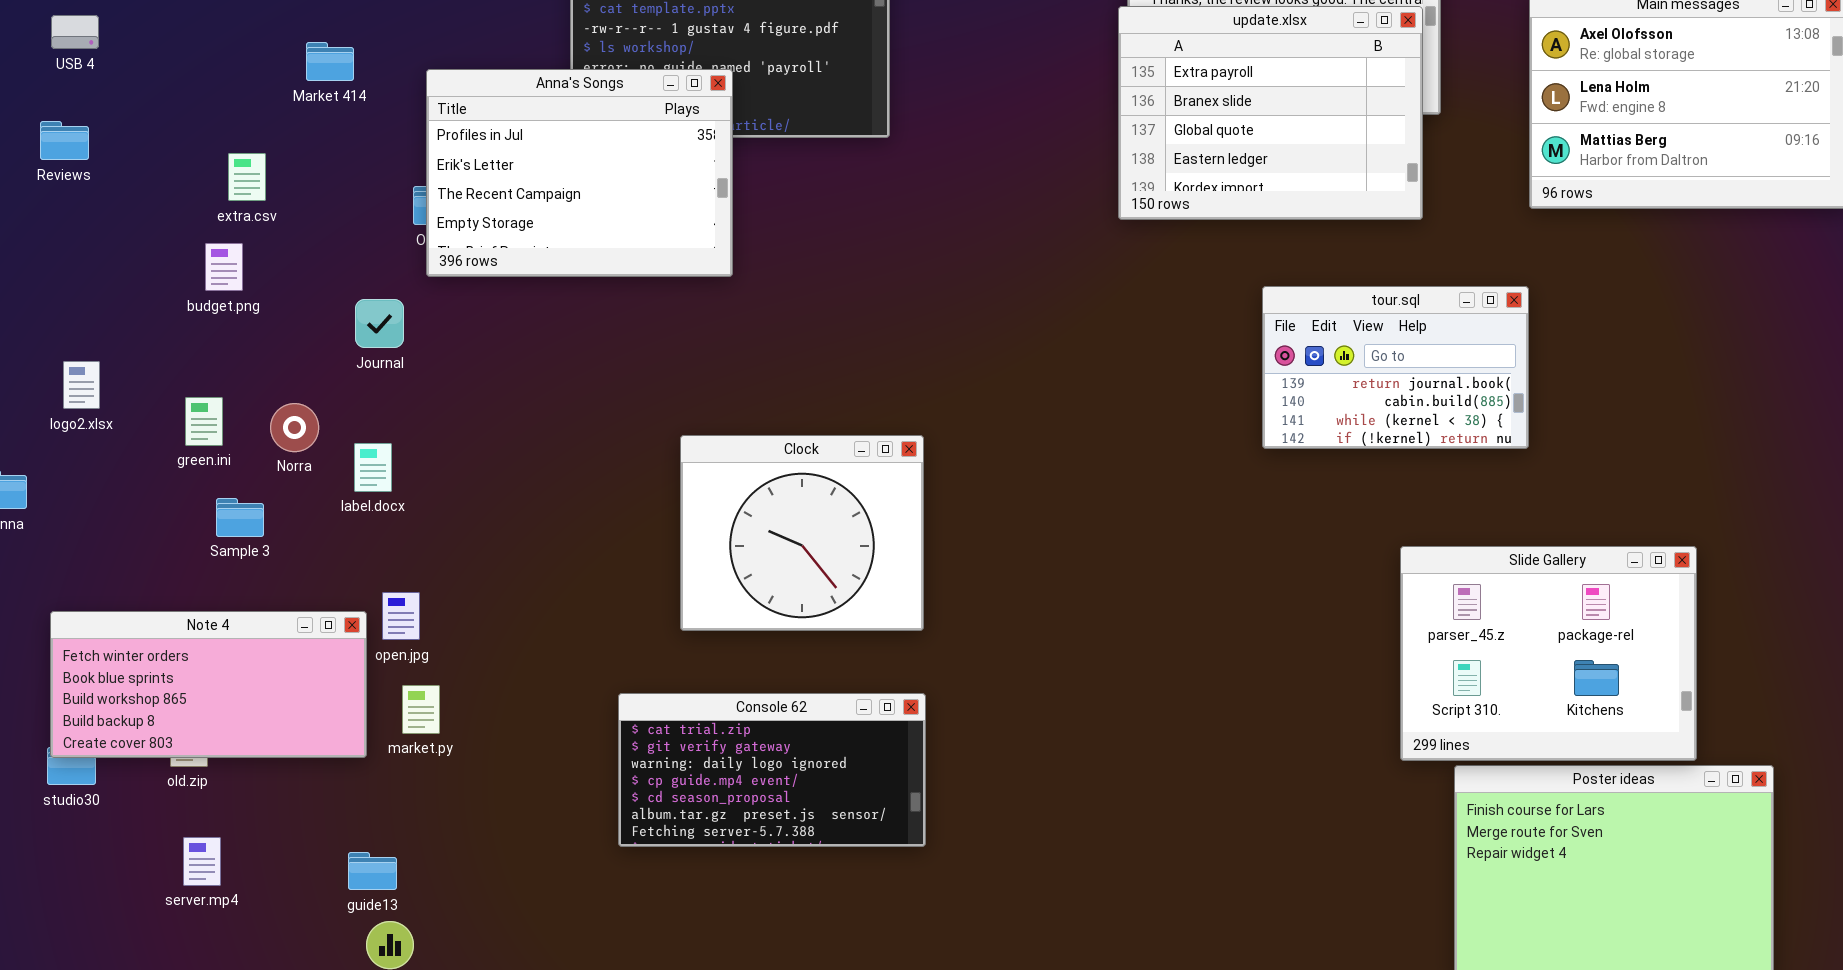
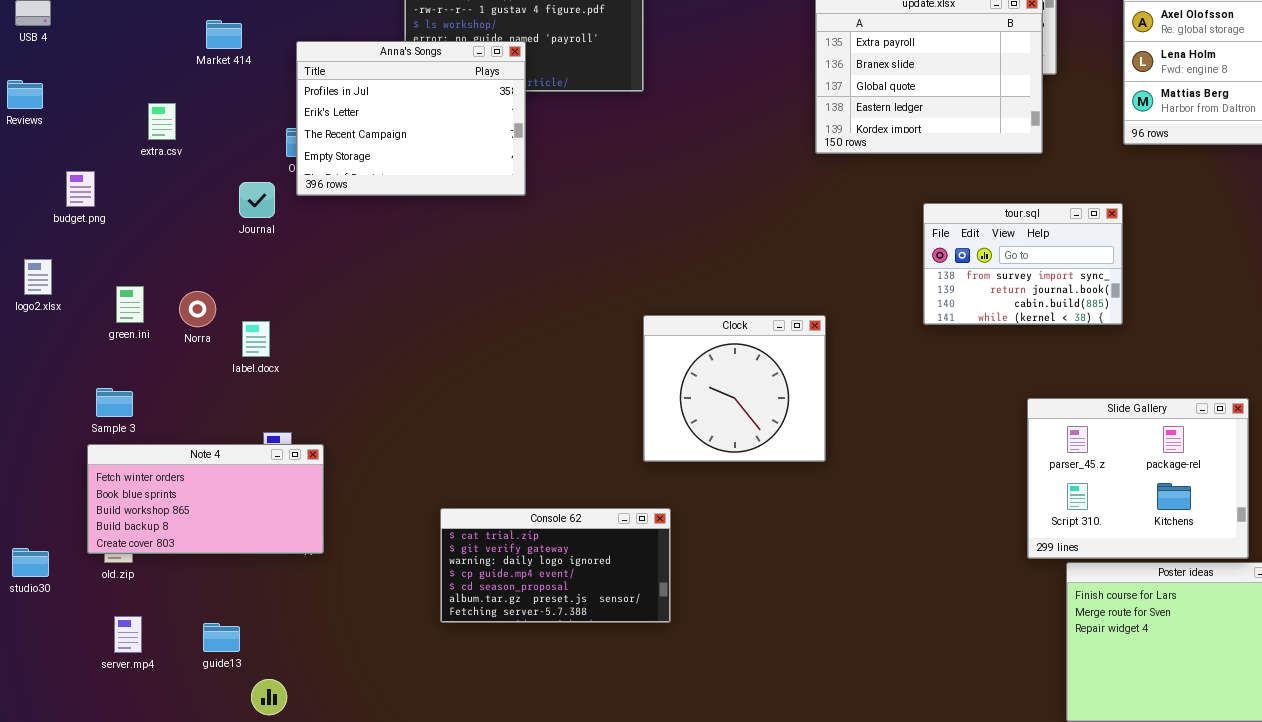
budget.png: [205,243,243,291] -> [66,171,95,207], moved
tour.sql: [1262,286,1529,449] -> [923,203,1123,325], scrolled up 1 row
Journal: [355,299,404,348] -> [239,182,275,218], moved
Clock: [680,435,924,631] -> [643,315,826,462], moved
Sample 3: [216,498,264,537] -> [96,388,133,417], moved
Note 4: [50,611,367,758] -> [87,444,324,554], moved
guide13: [348,852,397,890] -> [203,623,240,652], moved

